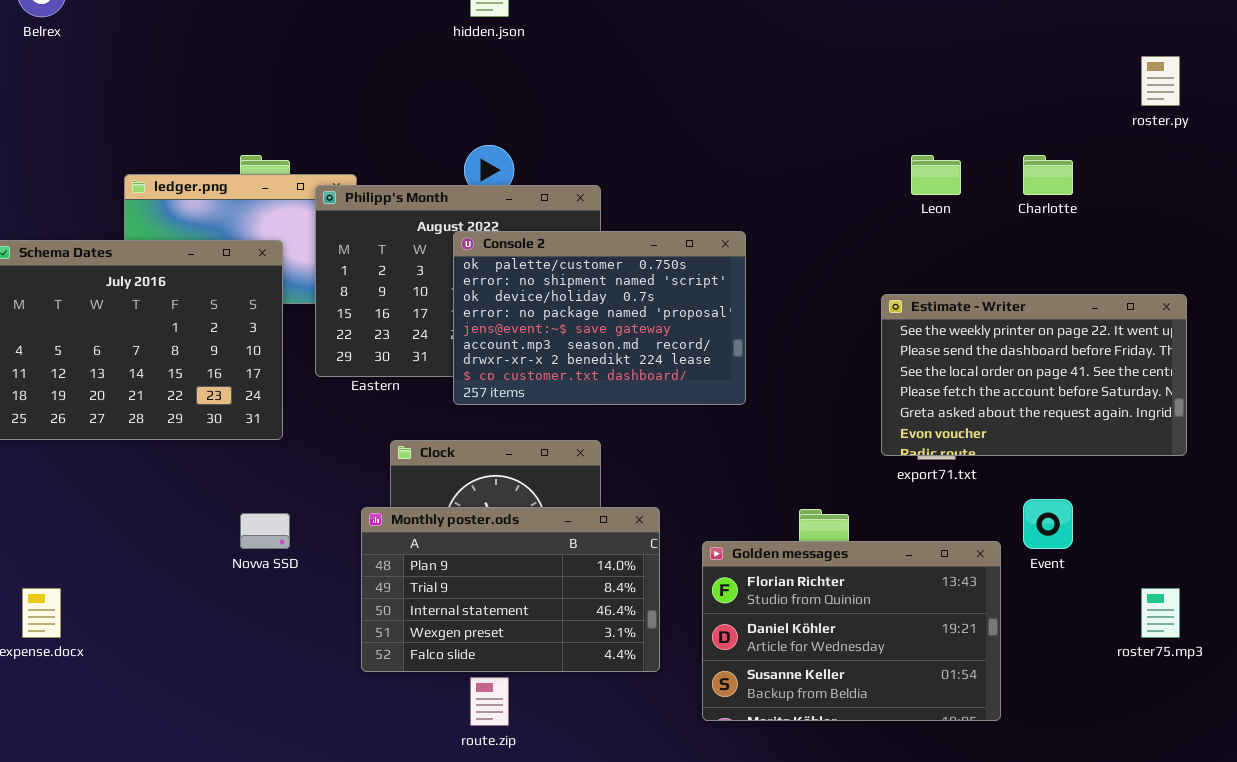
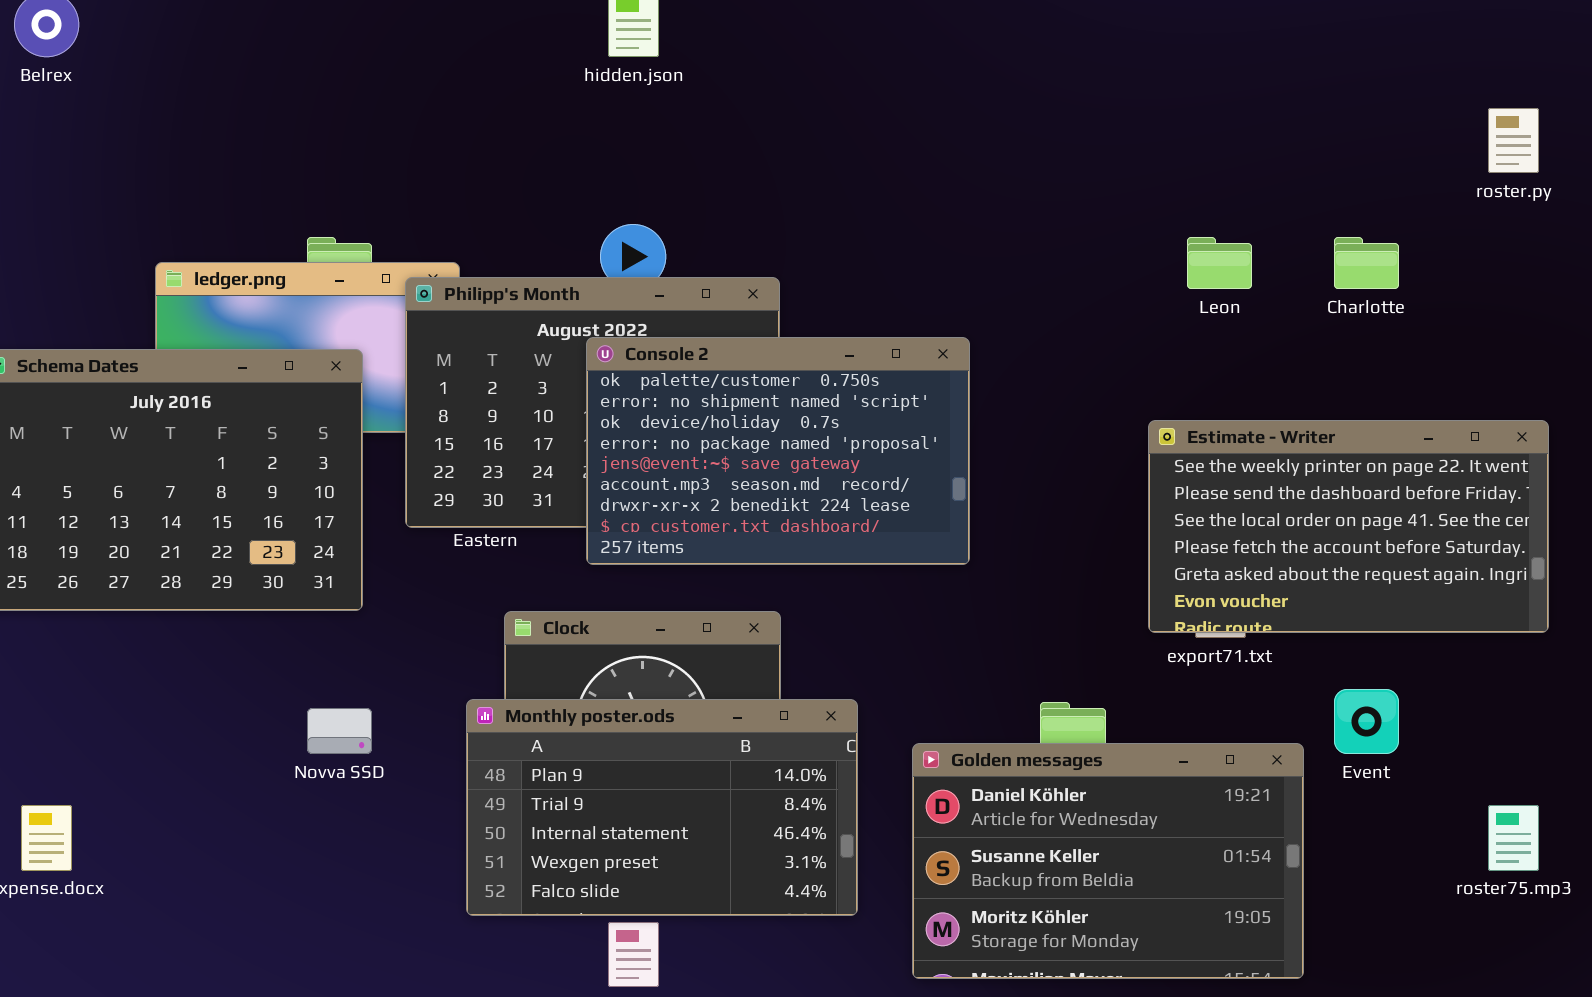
Golden messages: [702,541,1001,721] -> [912,743,1304,979], scrolled down 1 row

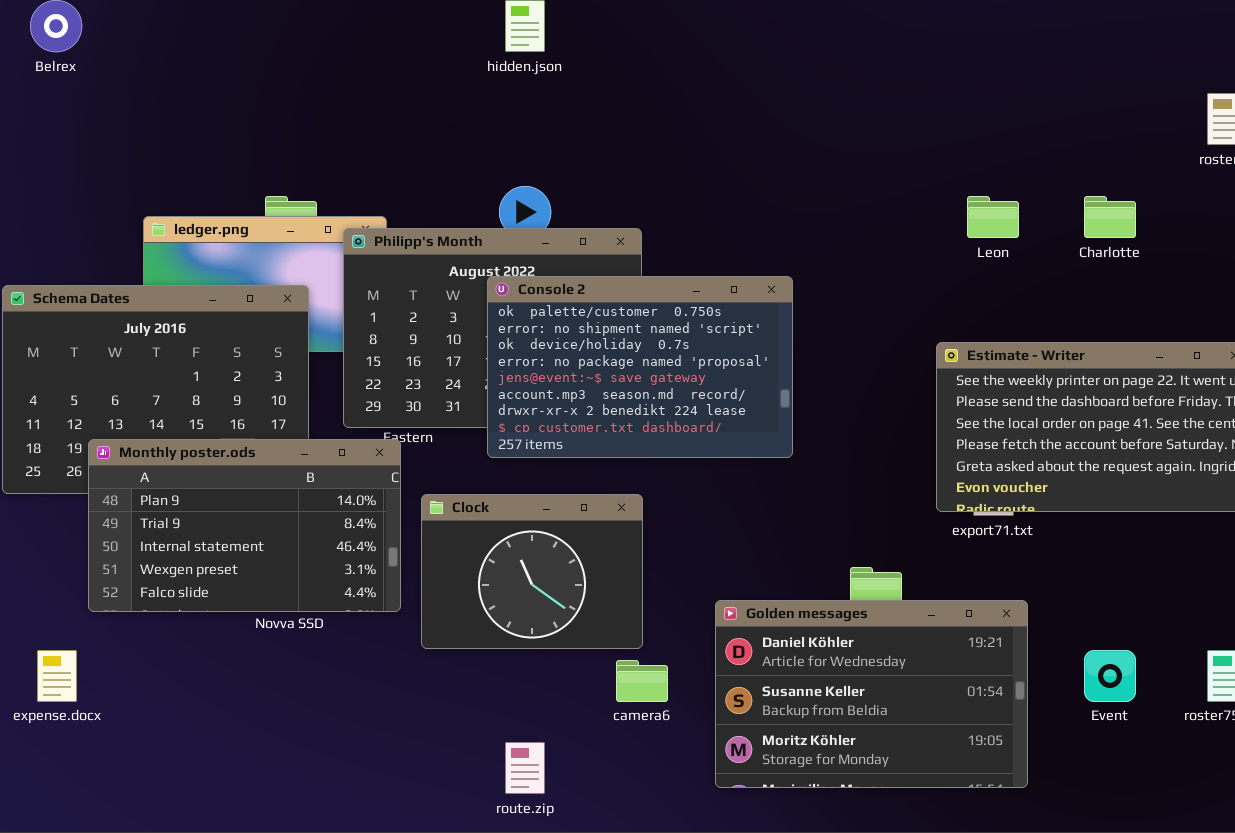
Event: [1334,689,1399,754] -> [1084,650,1136,702], moved
Monthly poster.ods: [466,699,858,916] -> [88,439,401,612], moved
Golden messages: [912,743,1304,979] -> [715,600,1028,788], moved

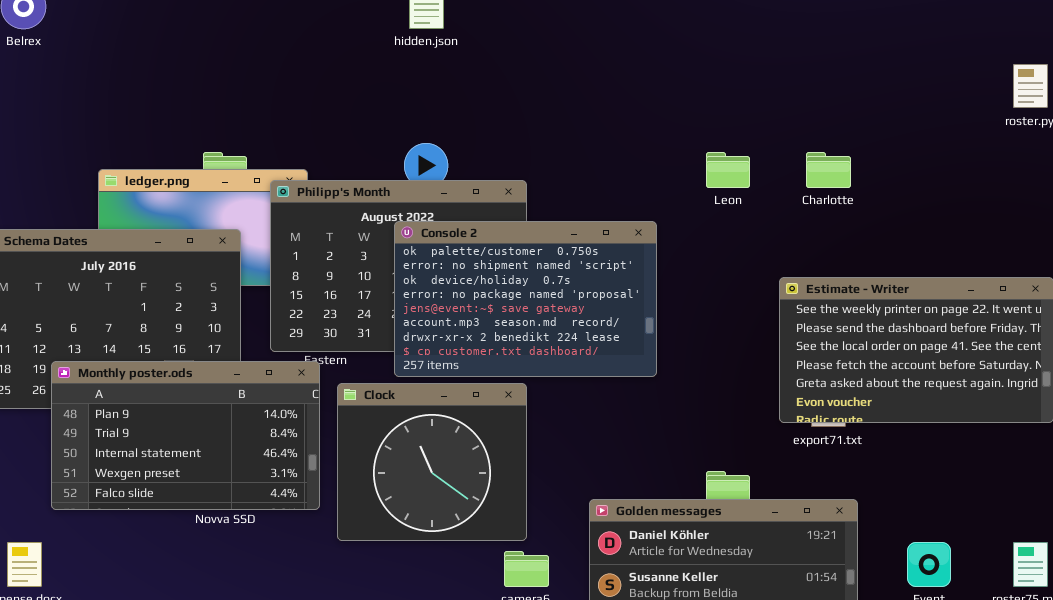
Leon: [967,196,1019,238] -> [706,152,750,188], moved
Charlotte: [1084,196,1136,238] -> [806,152,851,188], moved
Clock: [421,494,643,649] -> [337,383,527,541], resized

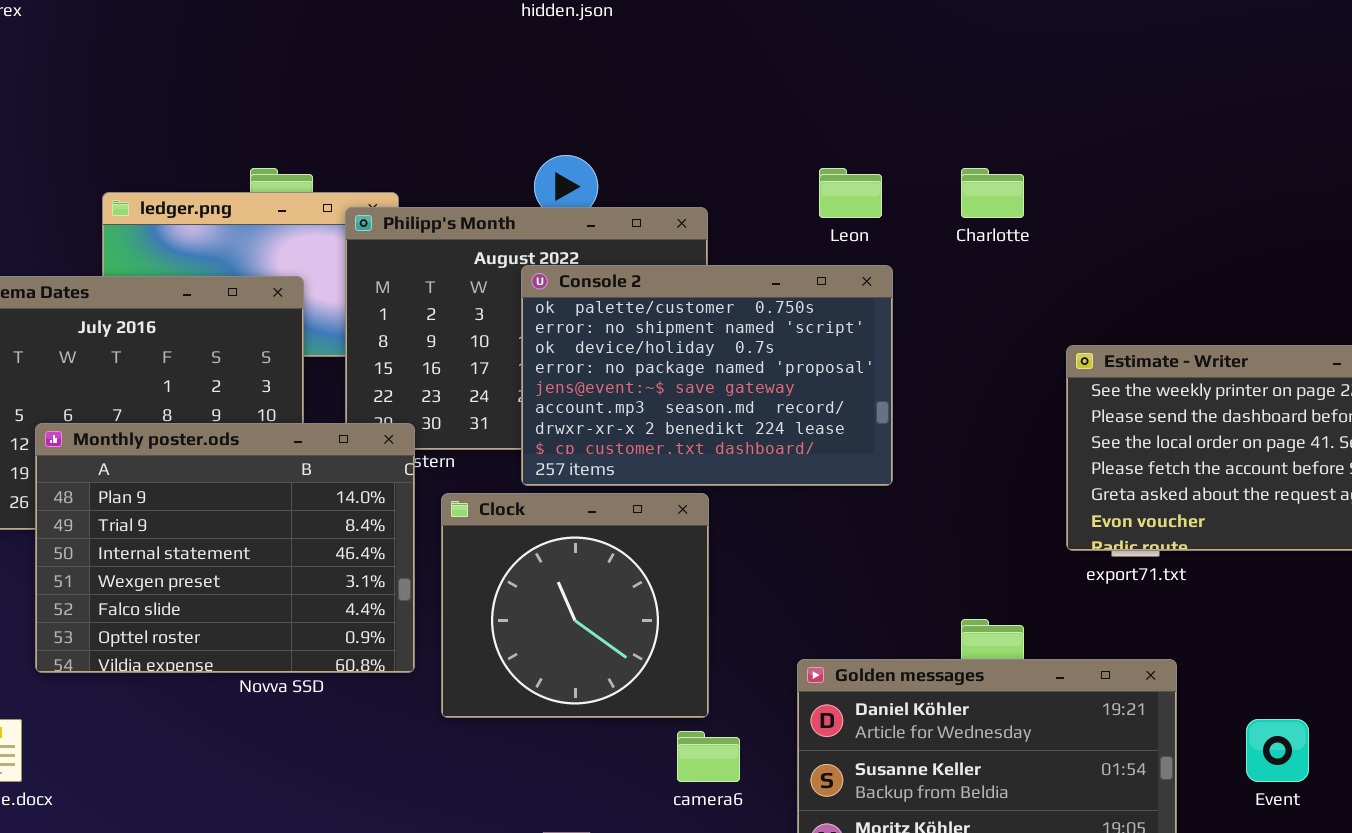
Leon: [706,152,750,188] -> [819,168,882,218], moved
Charlotte: [806,152,851,188] -> [961,168,1024,218], moved
Monthly poster.ods: [51,361,320,510] -> [35,423,415,673], resized

